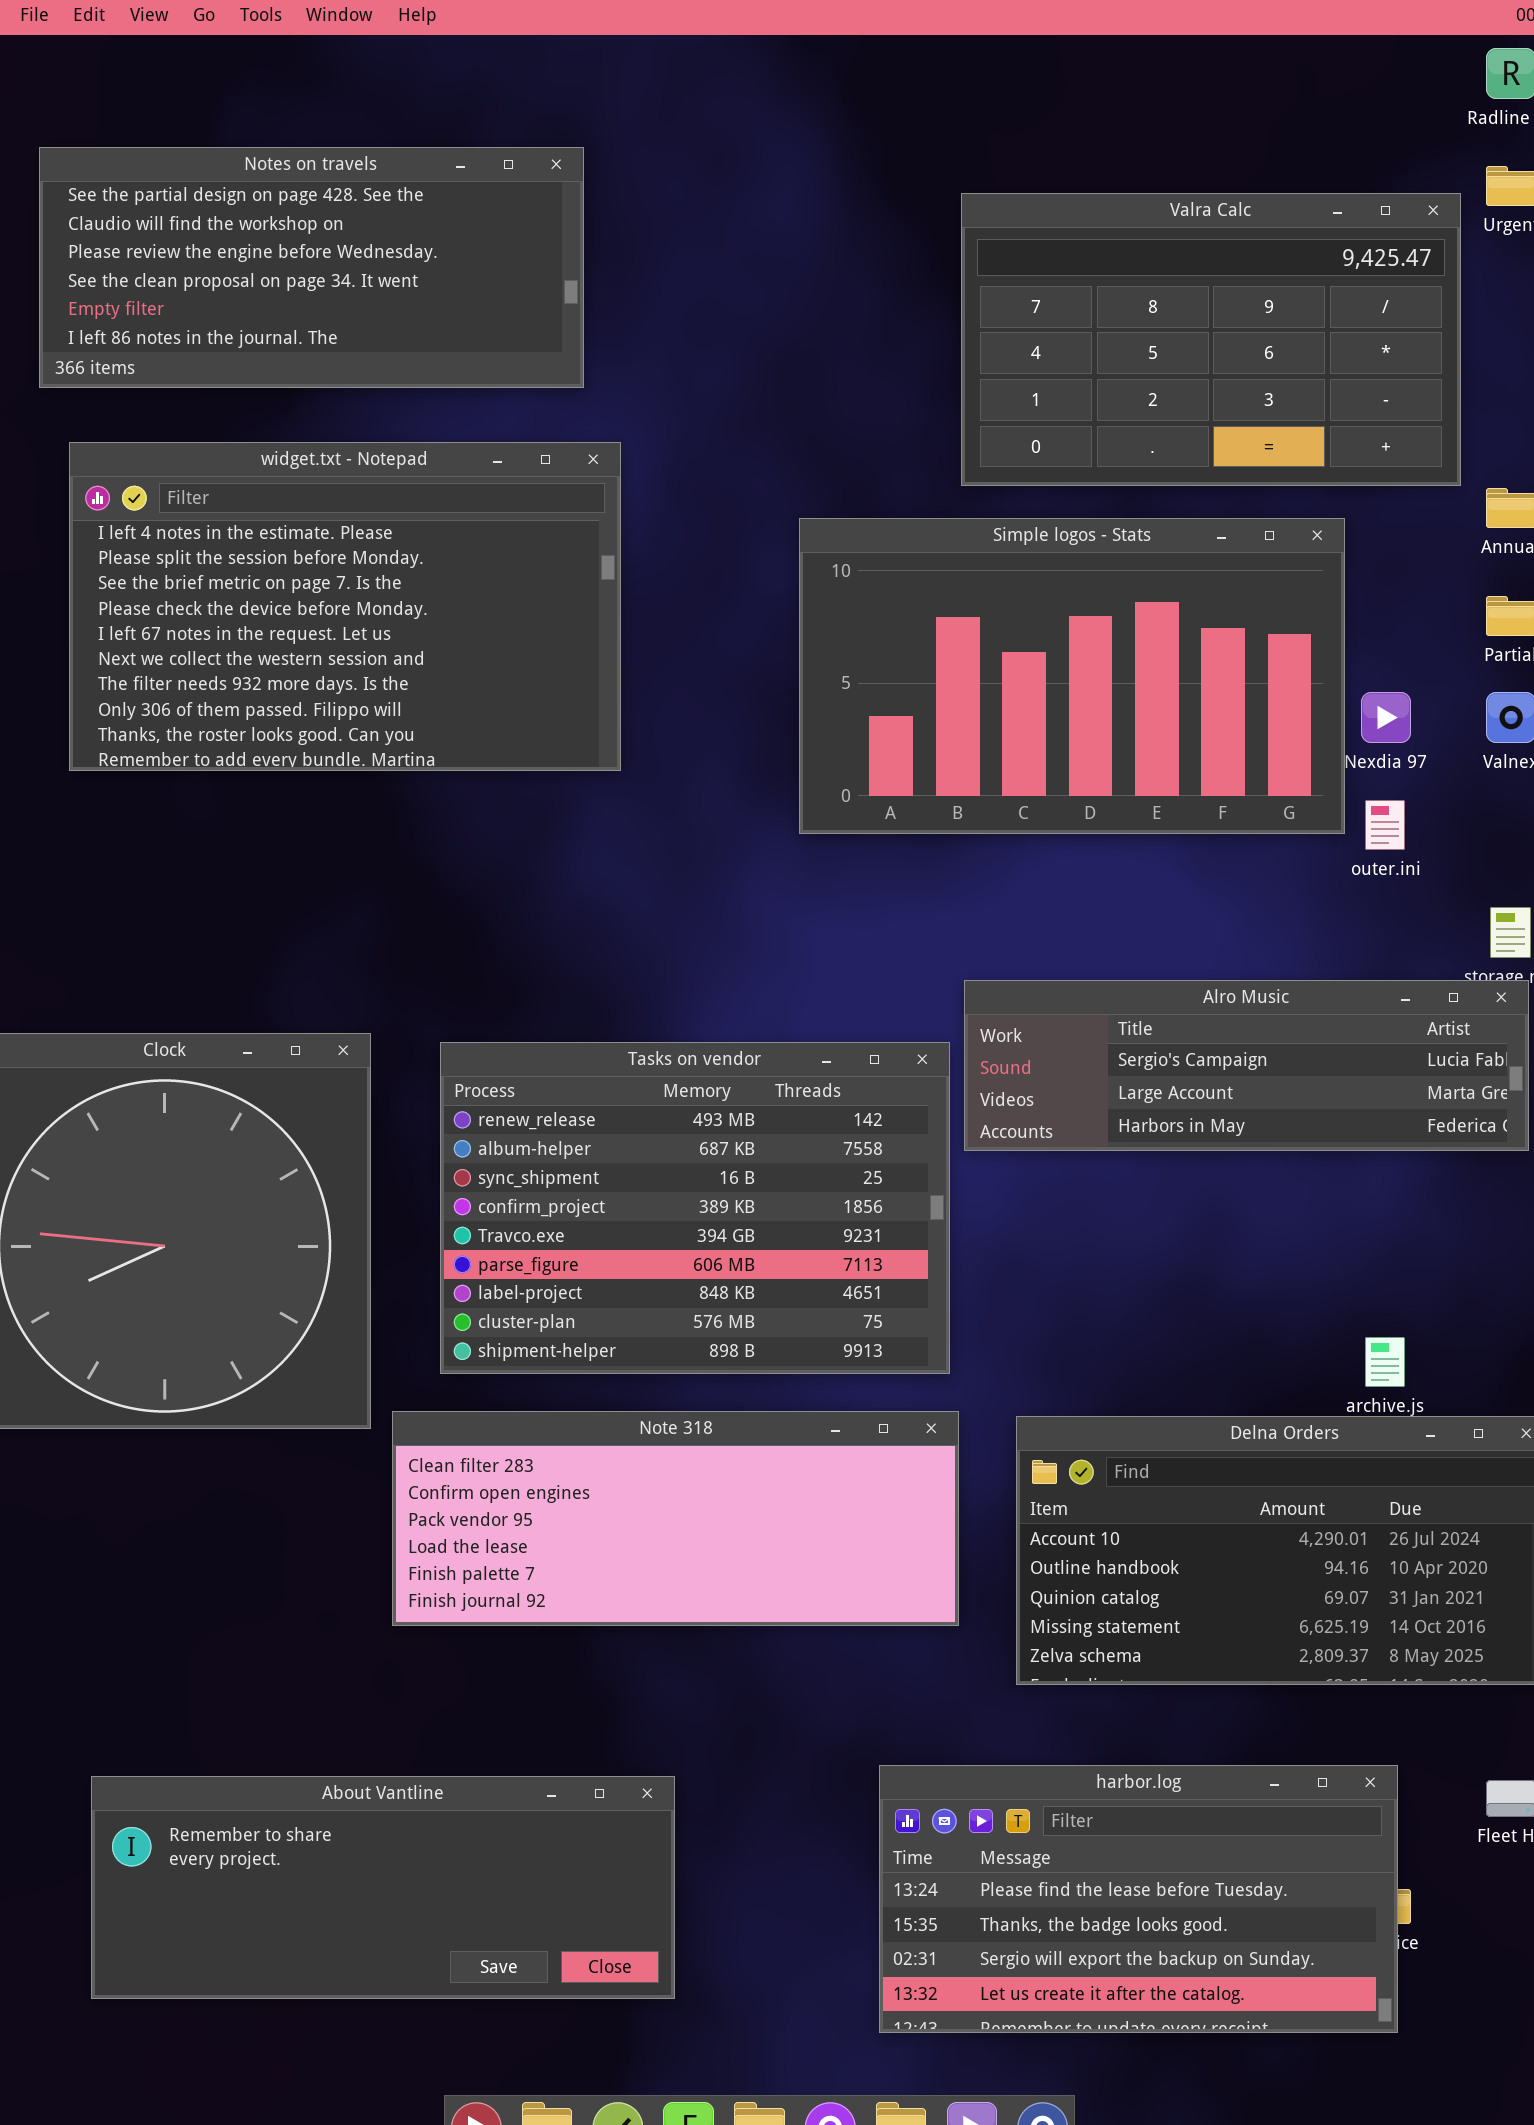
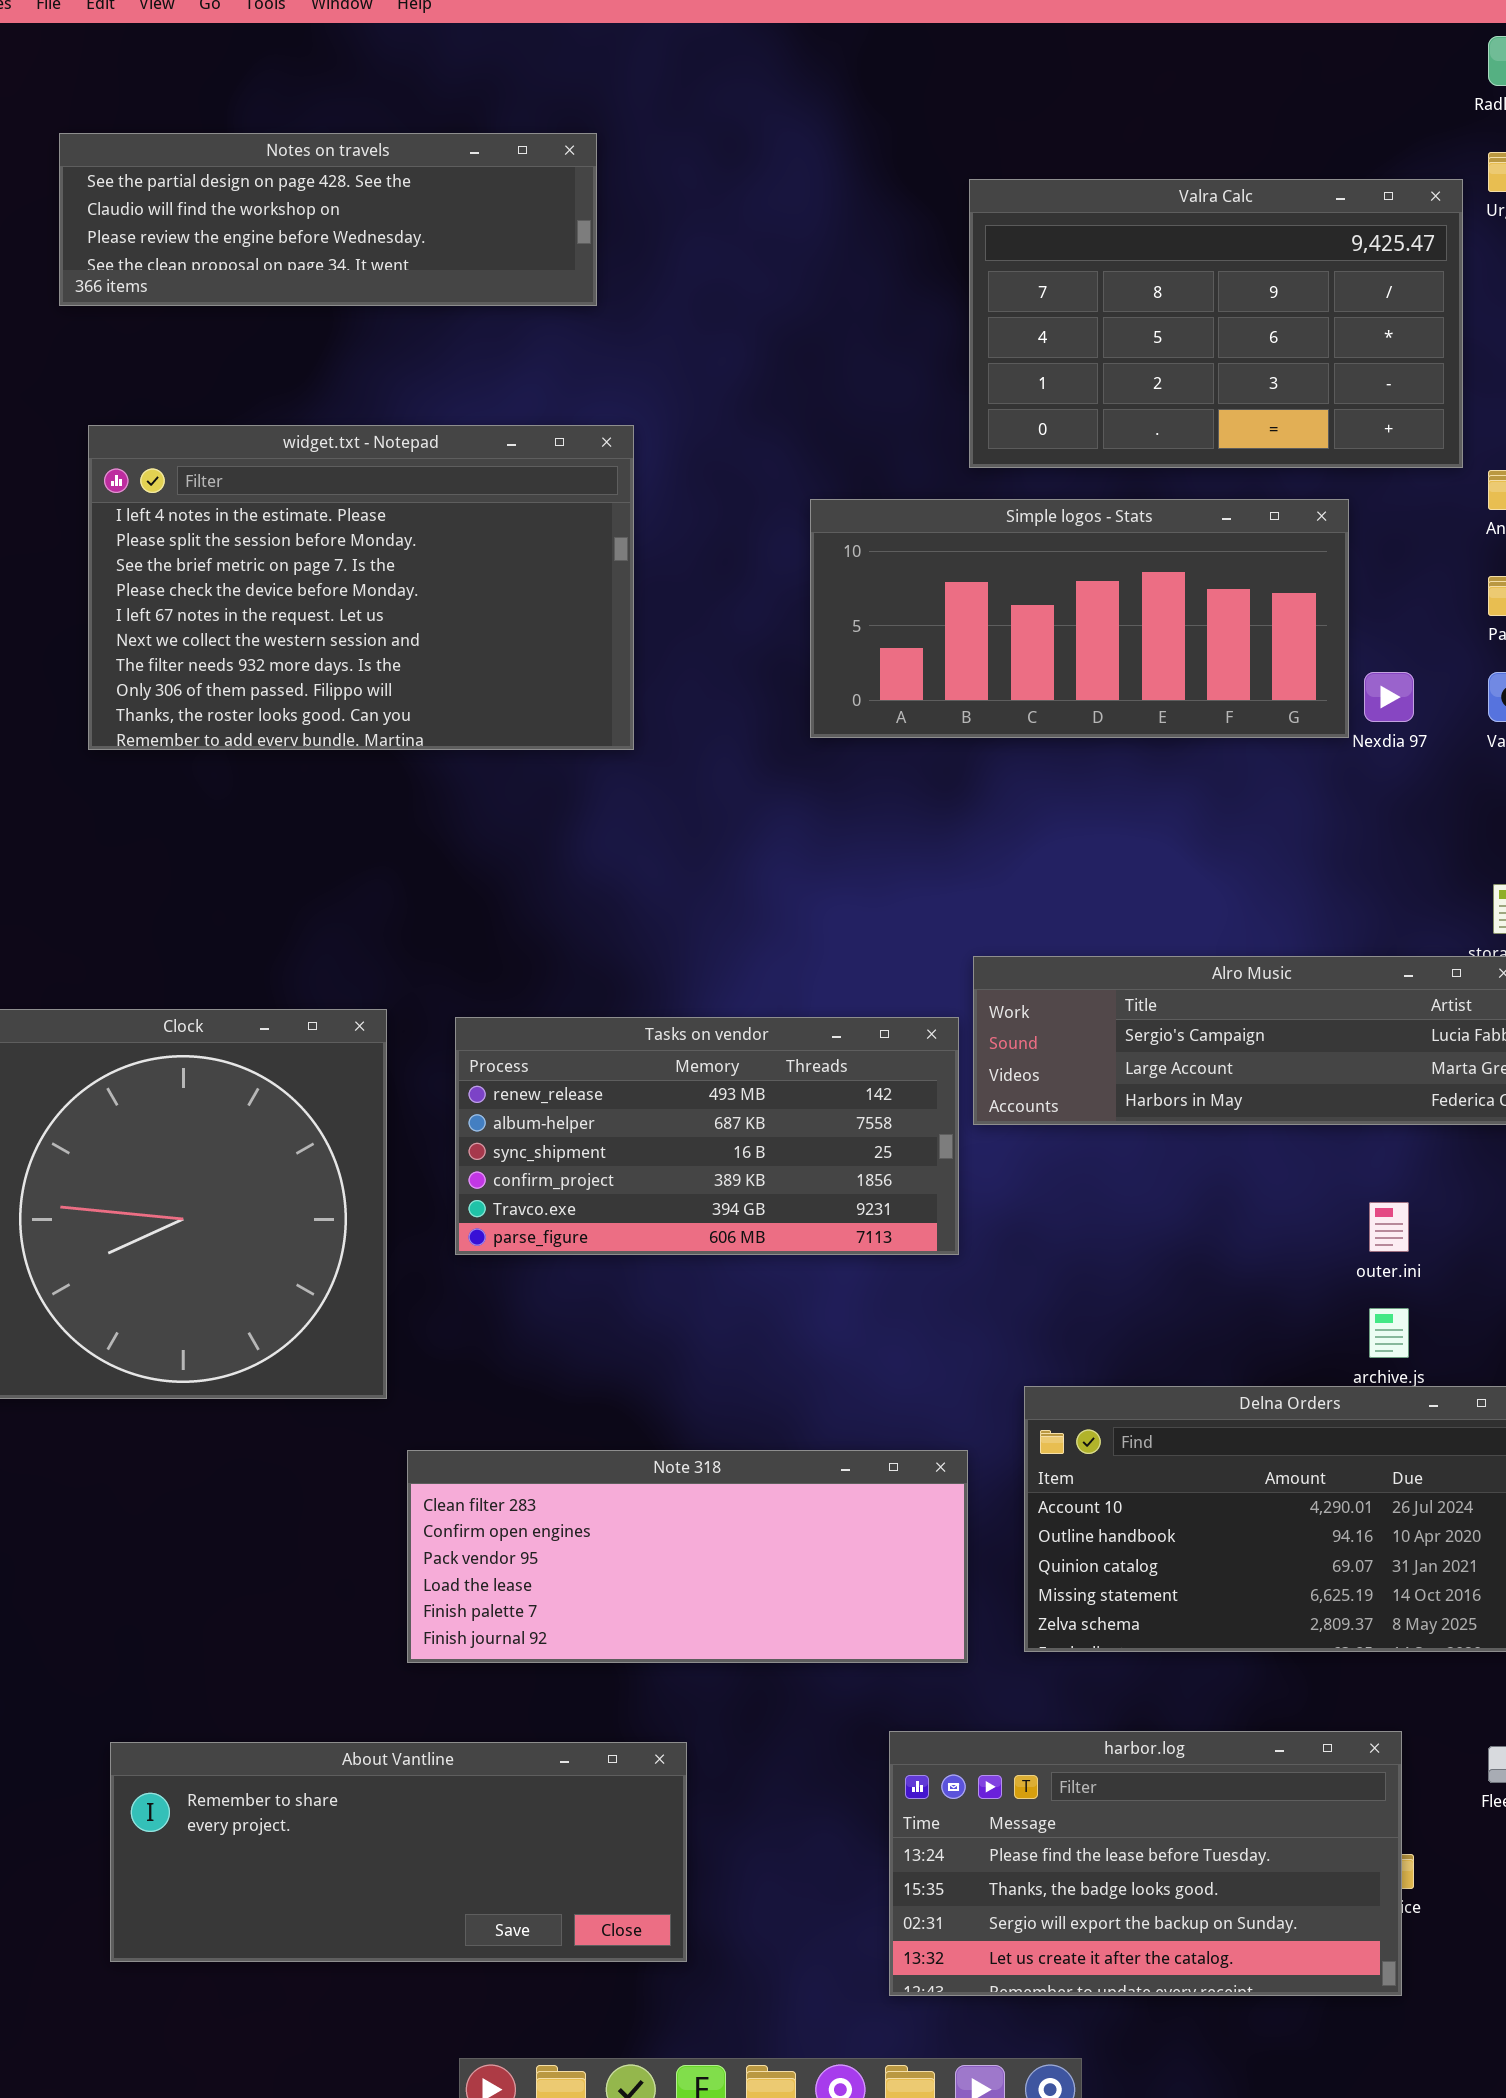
Notes on travels: [39,147,584,388] -> [59,133,597,306], resized
Simple logos - Stats: [799,518,1345,834] -> [810,499,1349,738], resized
outer.ini: [1365,800,1405,850] -> [1369,1202,1409,1252], moved
Tasks on vendor: [440,1042,950,1374] -> [455,1017,959,1255], resized
Note 318: [392,1411,959,1626] -> [407,1450,968,1663], moved

